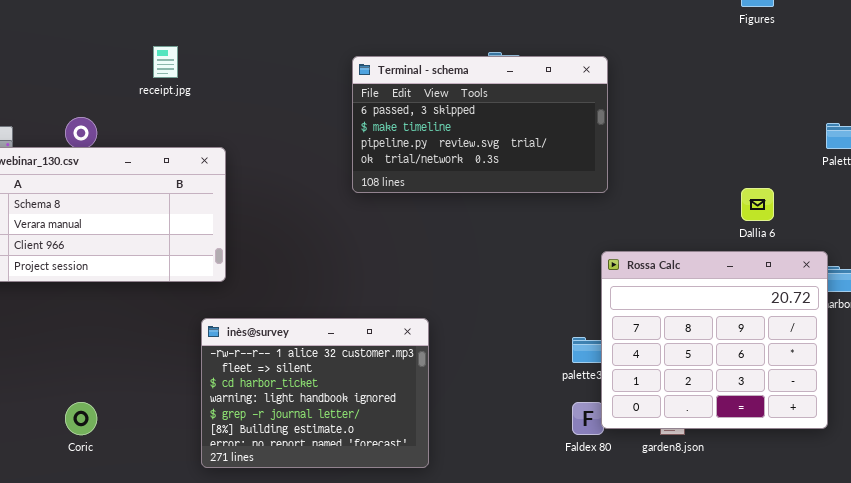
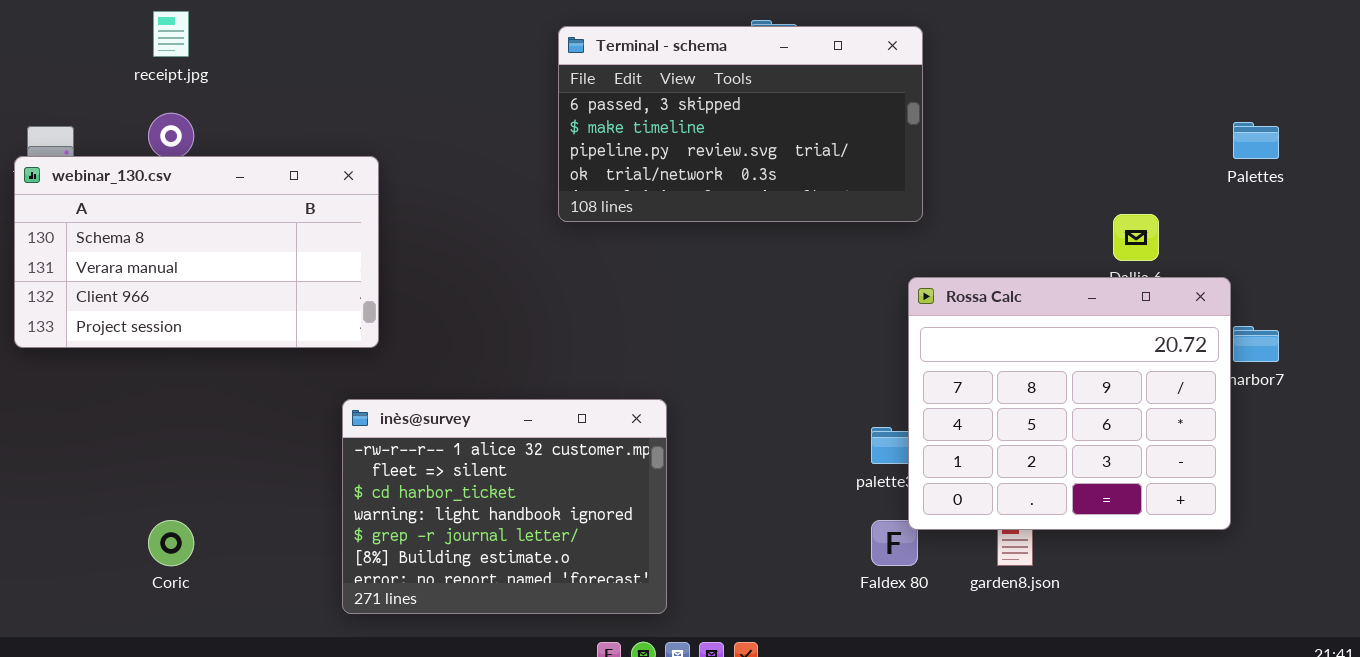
receipt.jpg: [153,46,178,78] -> [153,11,189,57], moved
Rossa Calc: [601,251,828,429] -> [908,277,1231,530], moved

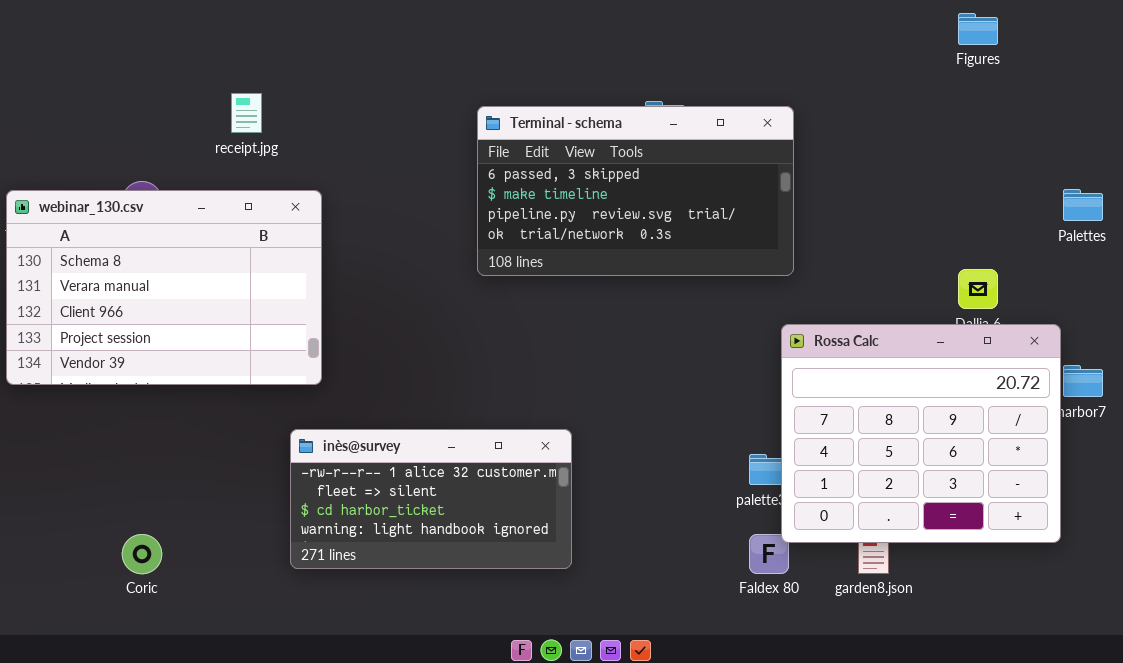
receipt.jpg: [153,11,189,57] -> [231,93,262,133], moved
webinar_130.csv: [14,156,379,348] -> [6,190,322,385], resized
inès@survey: [342,399,667,614] -> [290,429,572,569], resized

